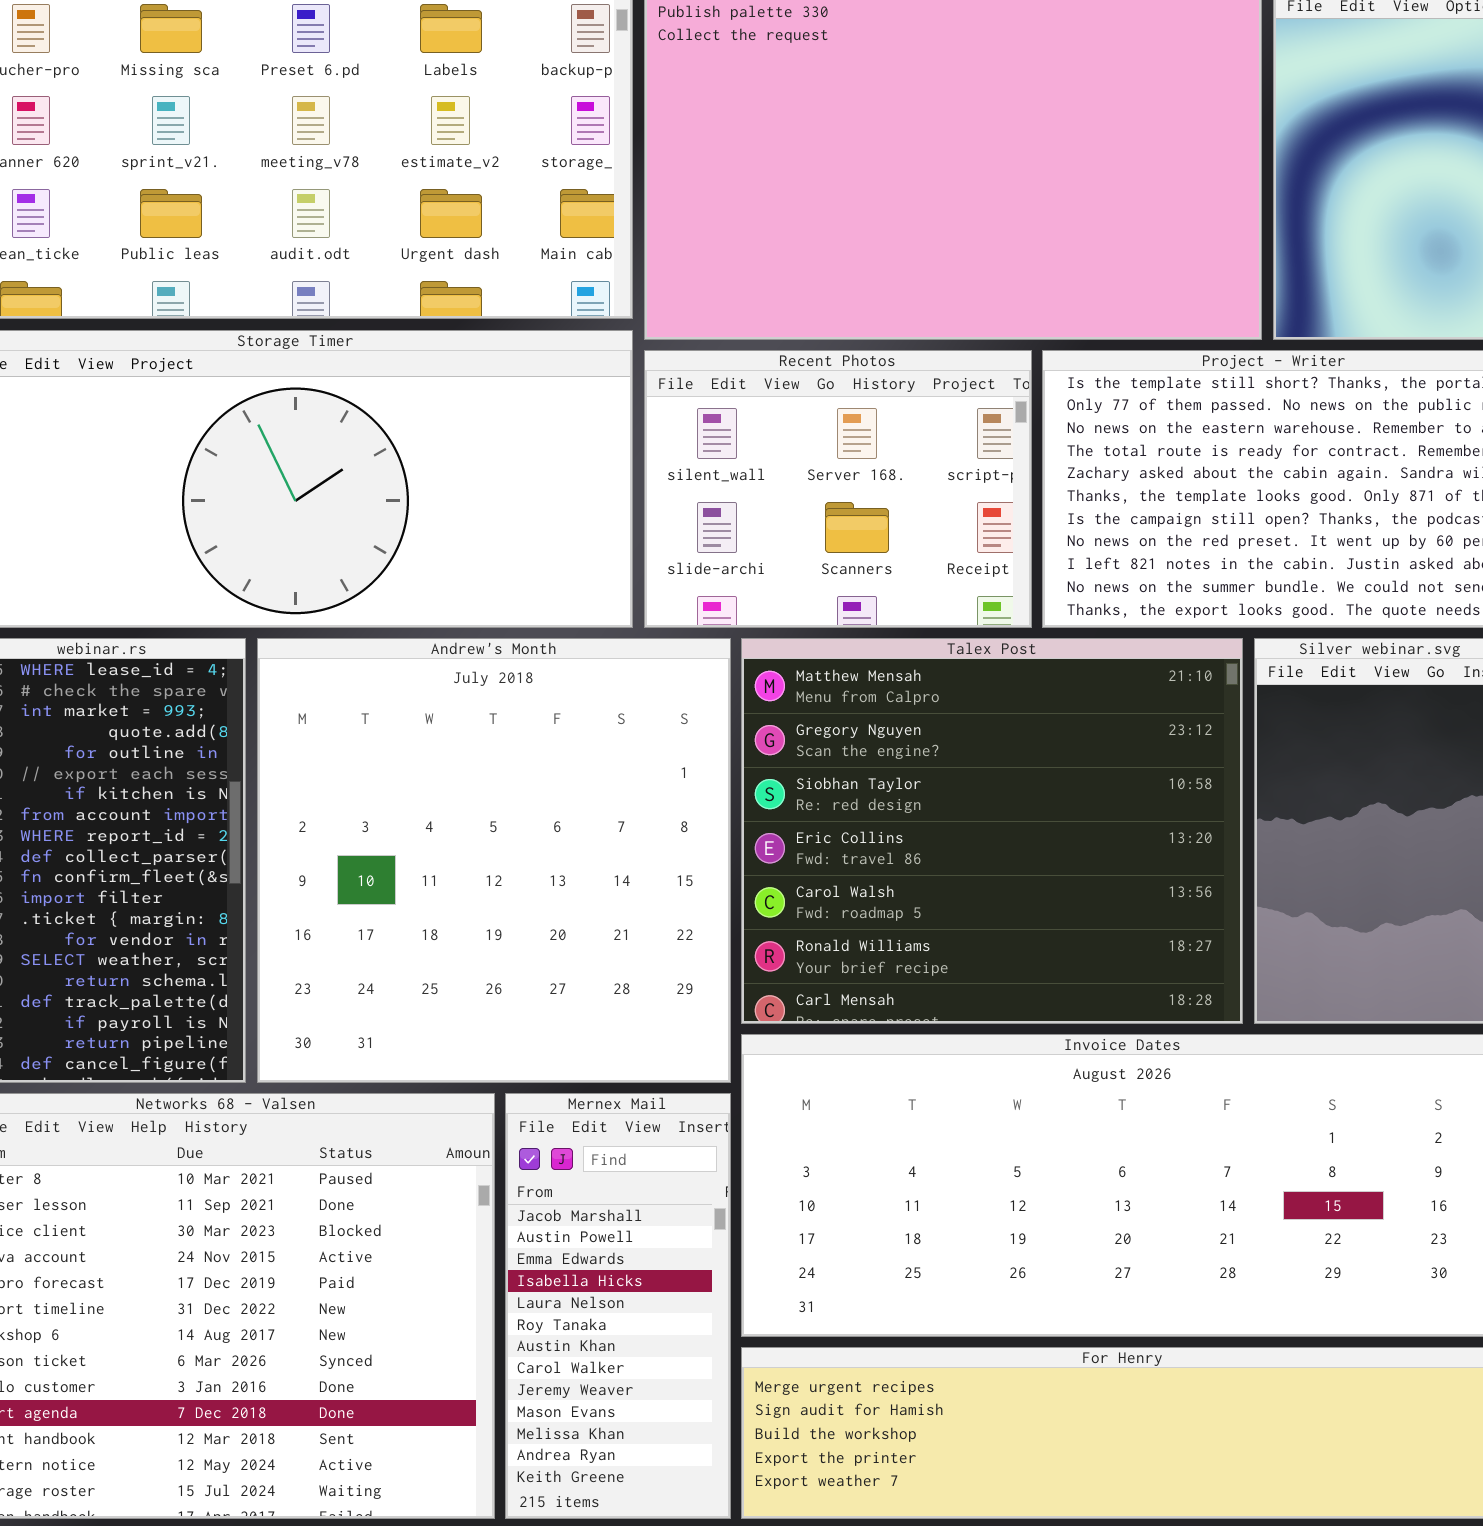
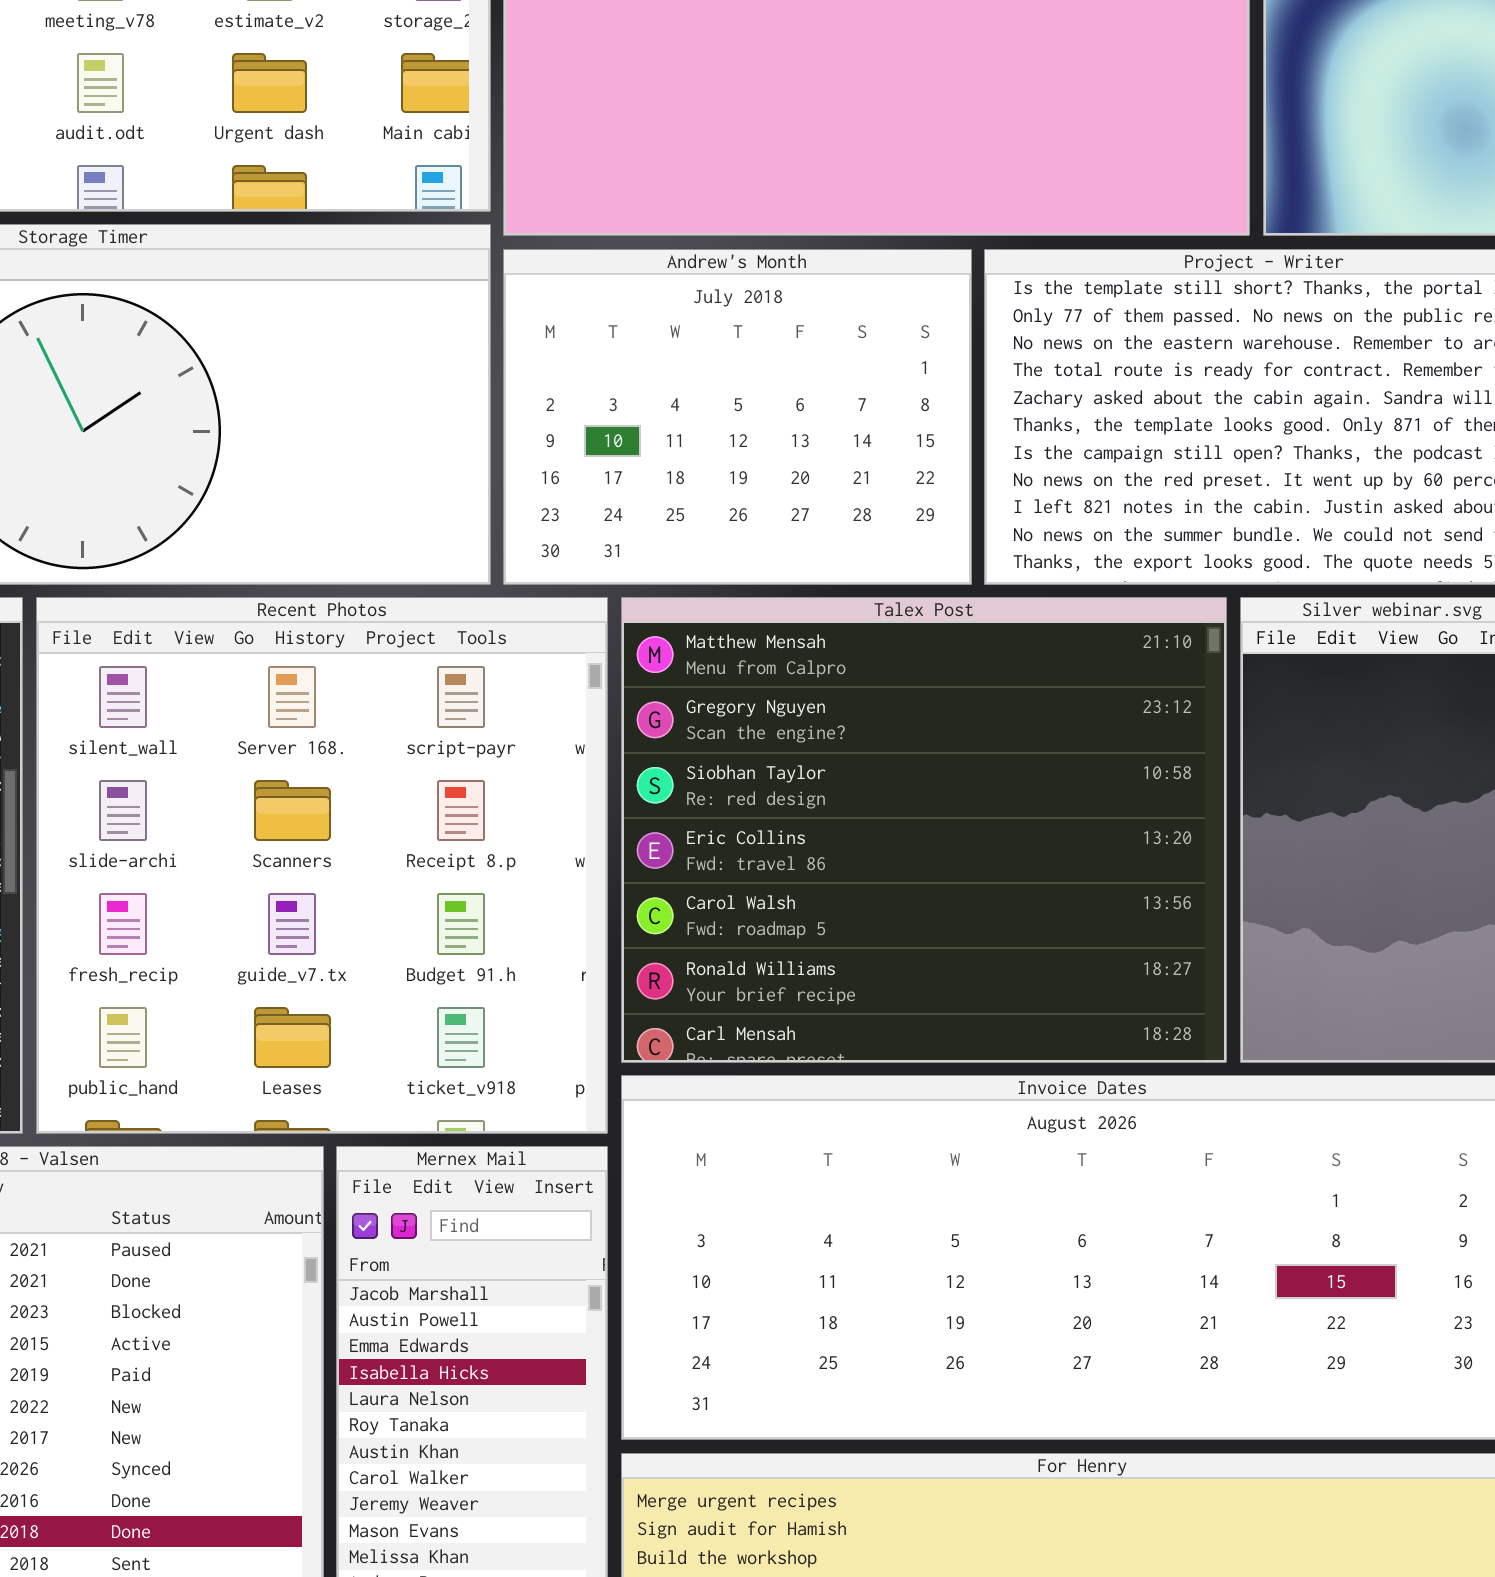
Recent Photos: [644,350,1032,628] -> [36,597,608,1134], moved, resized
Andrew's Month: [257,638,731,1083] -> [503,249,972,585], moved, resized

